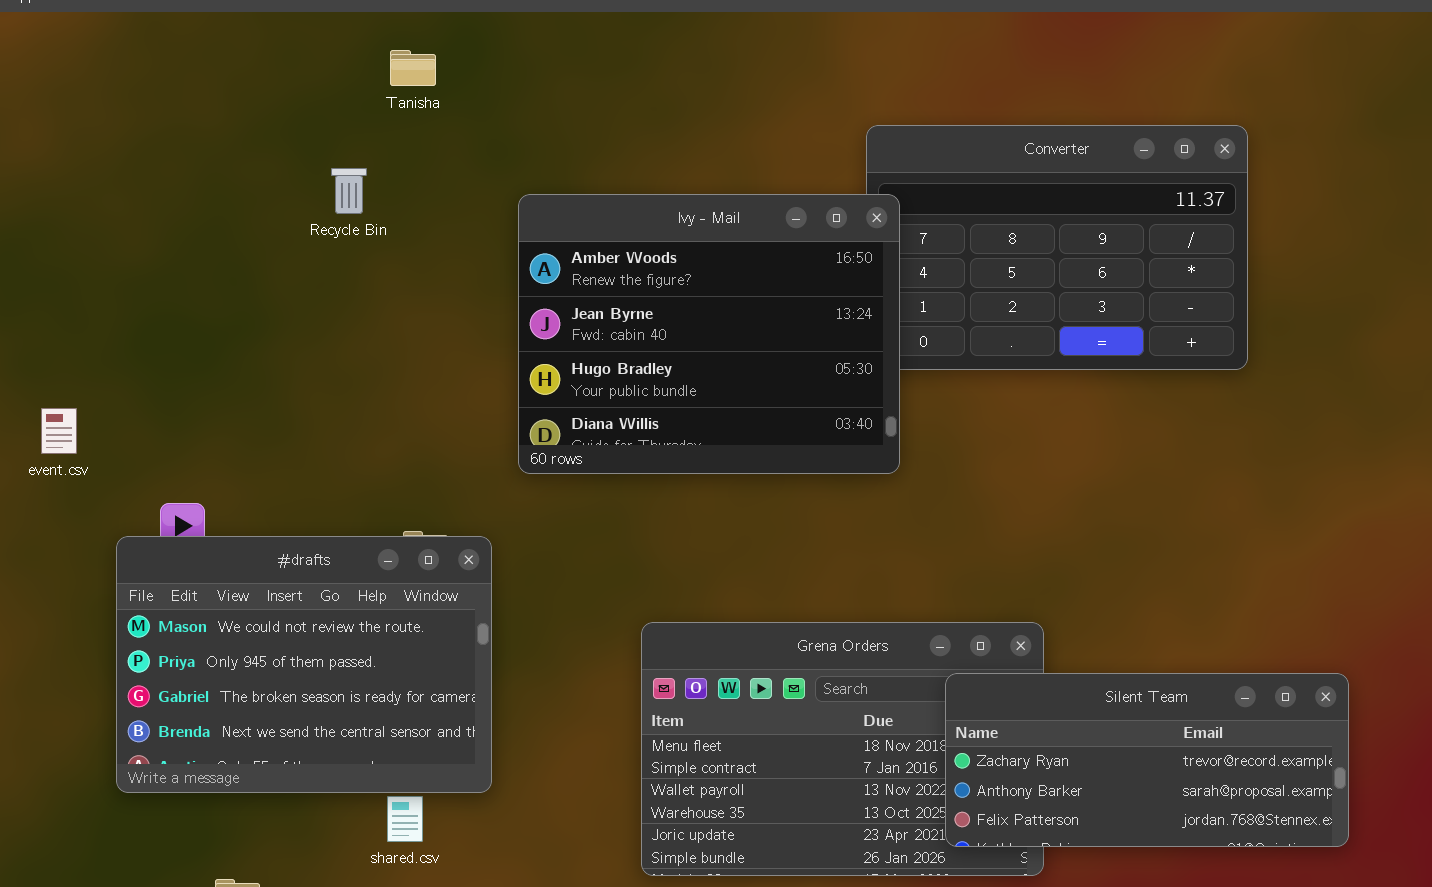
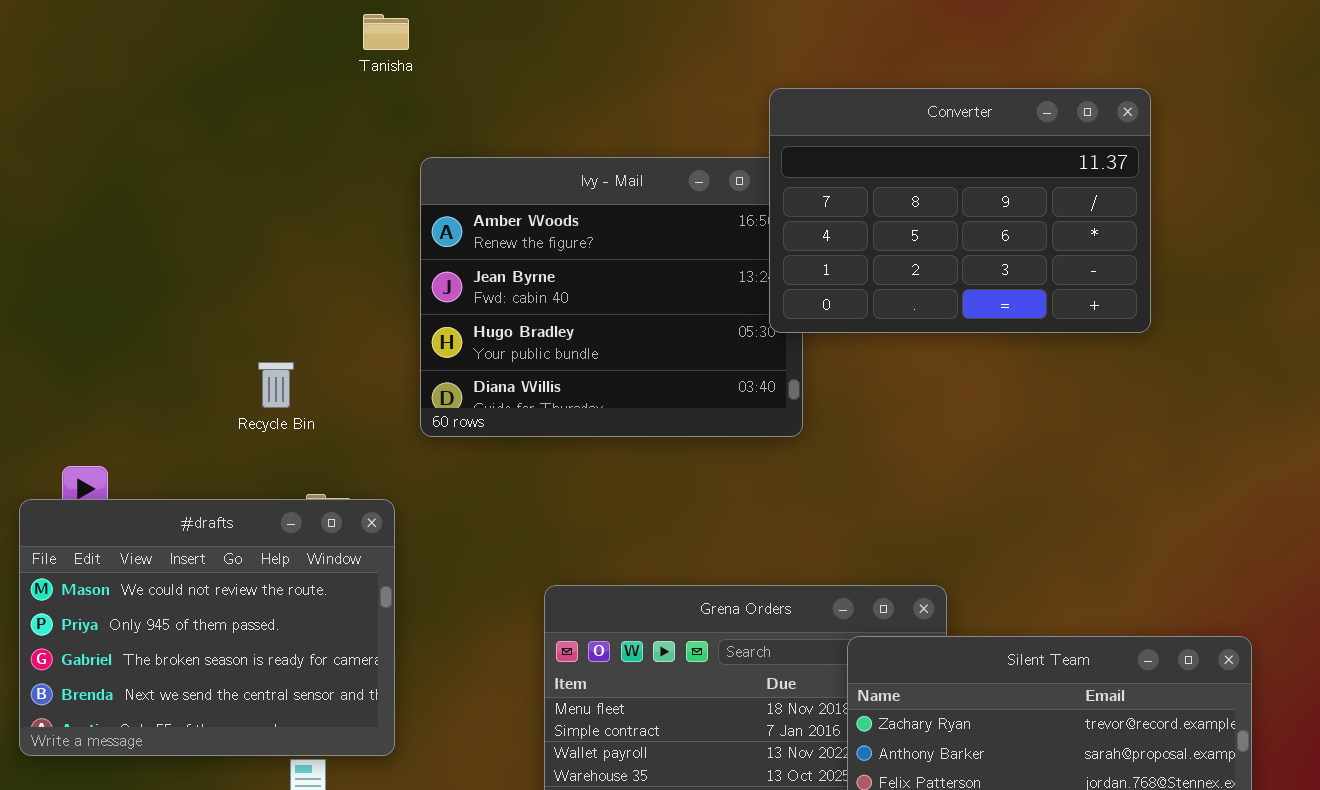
Tanisha: [390,50,436,86] -> [363,14,409,50], moved
Converter: [866,125,1248,370] -> [769,88,1151,333], raised
Recycle Bin: [331,168,367,214] -> [258,362,294,408], moved

